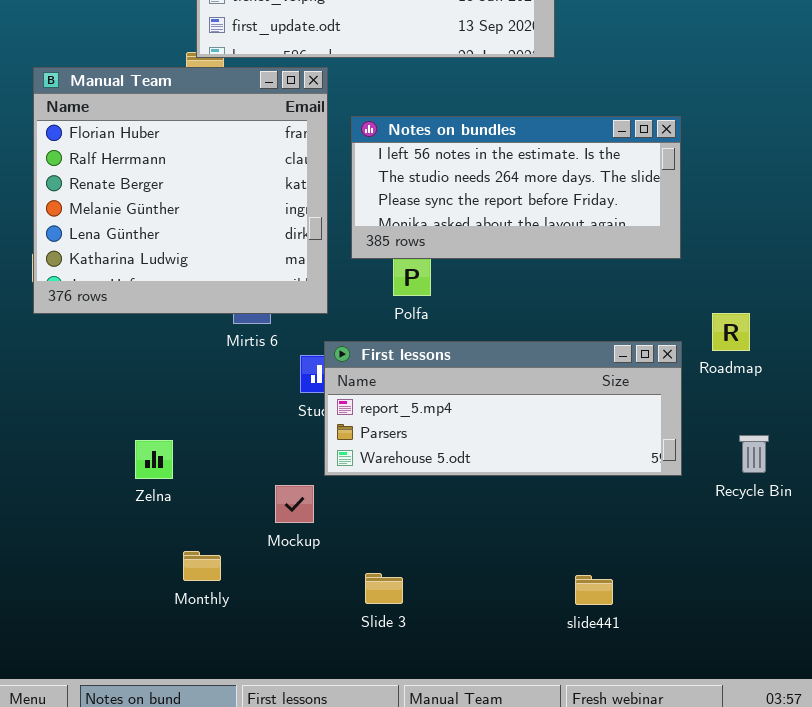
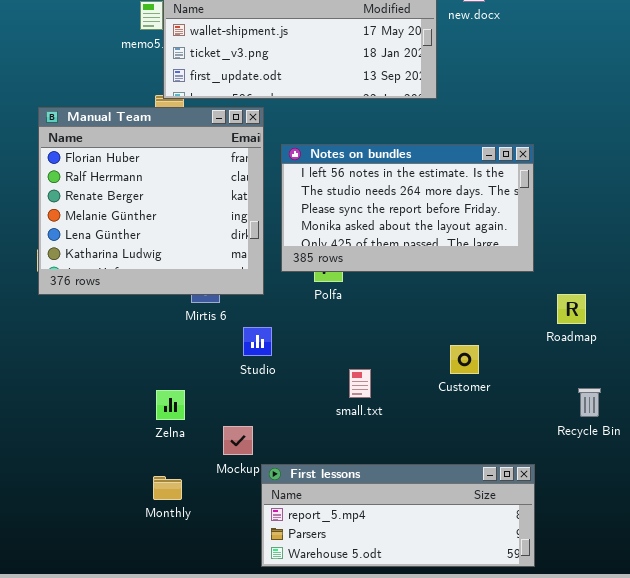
Notes on bundles: [351,116,681,259] -> [281,144,534,272], resized
First lessons: [324,341,682,476] -> [261,464,535,567], moved
Zelna: [135,440,173,479] -> [156,390,185,420], moved

